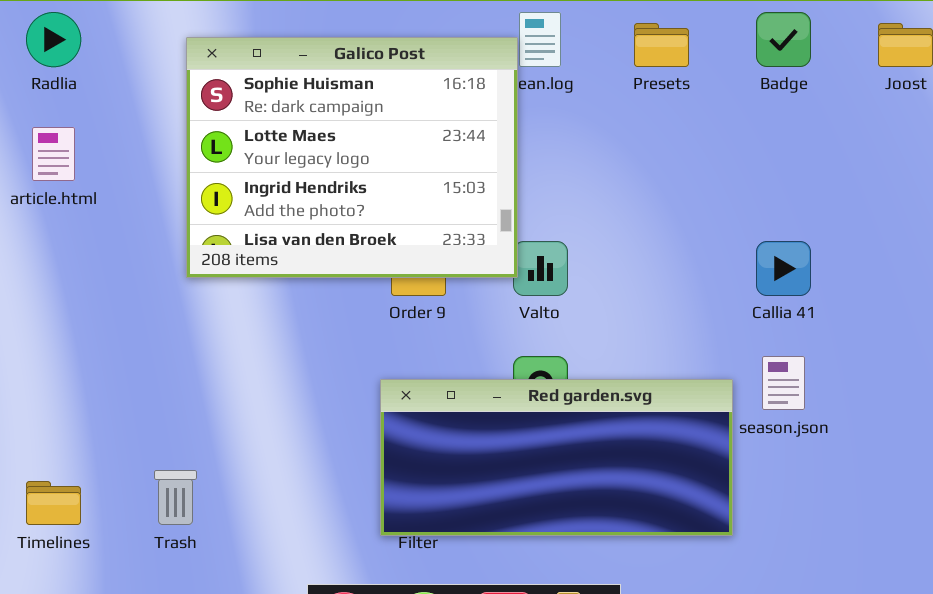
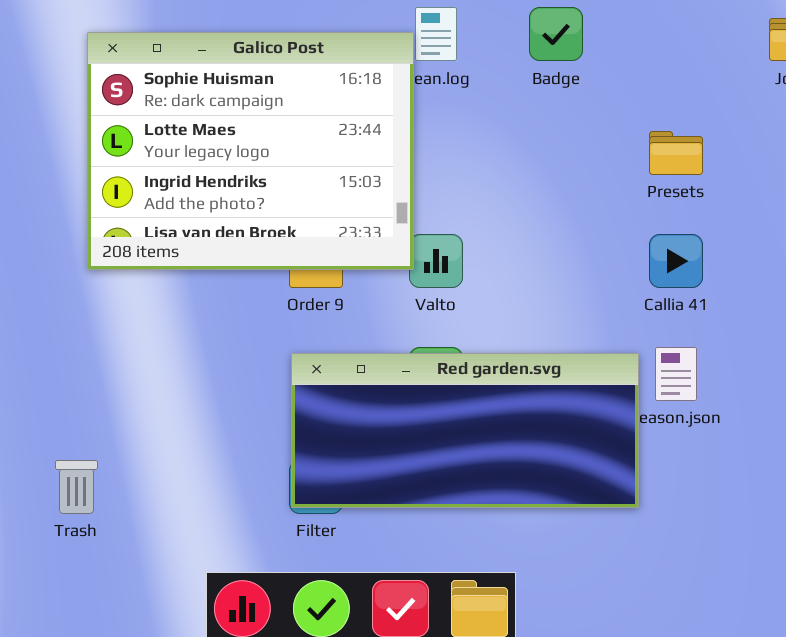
Badge: [756,12,811,67] -> [529,7,583,61], moved
Presets: [634,23,689,67] -> [649,131,703,175], moved
Red garden.svg: [380,379,733,536] -> [291,353,639,508], moved

